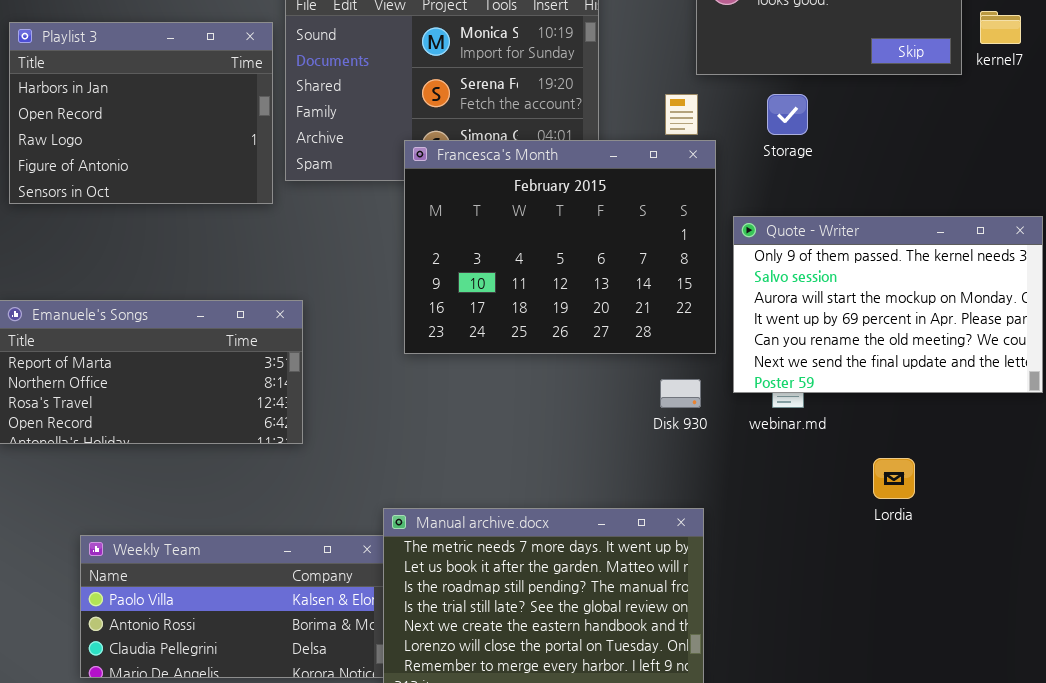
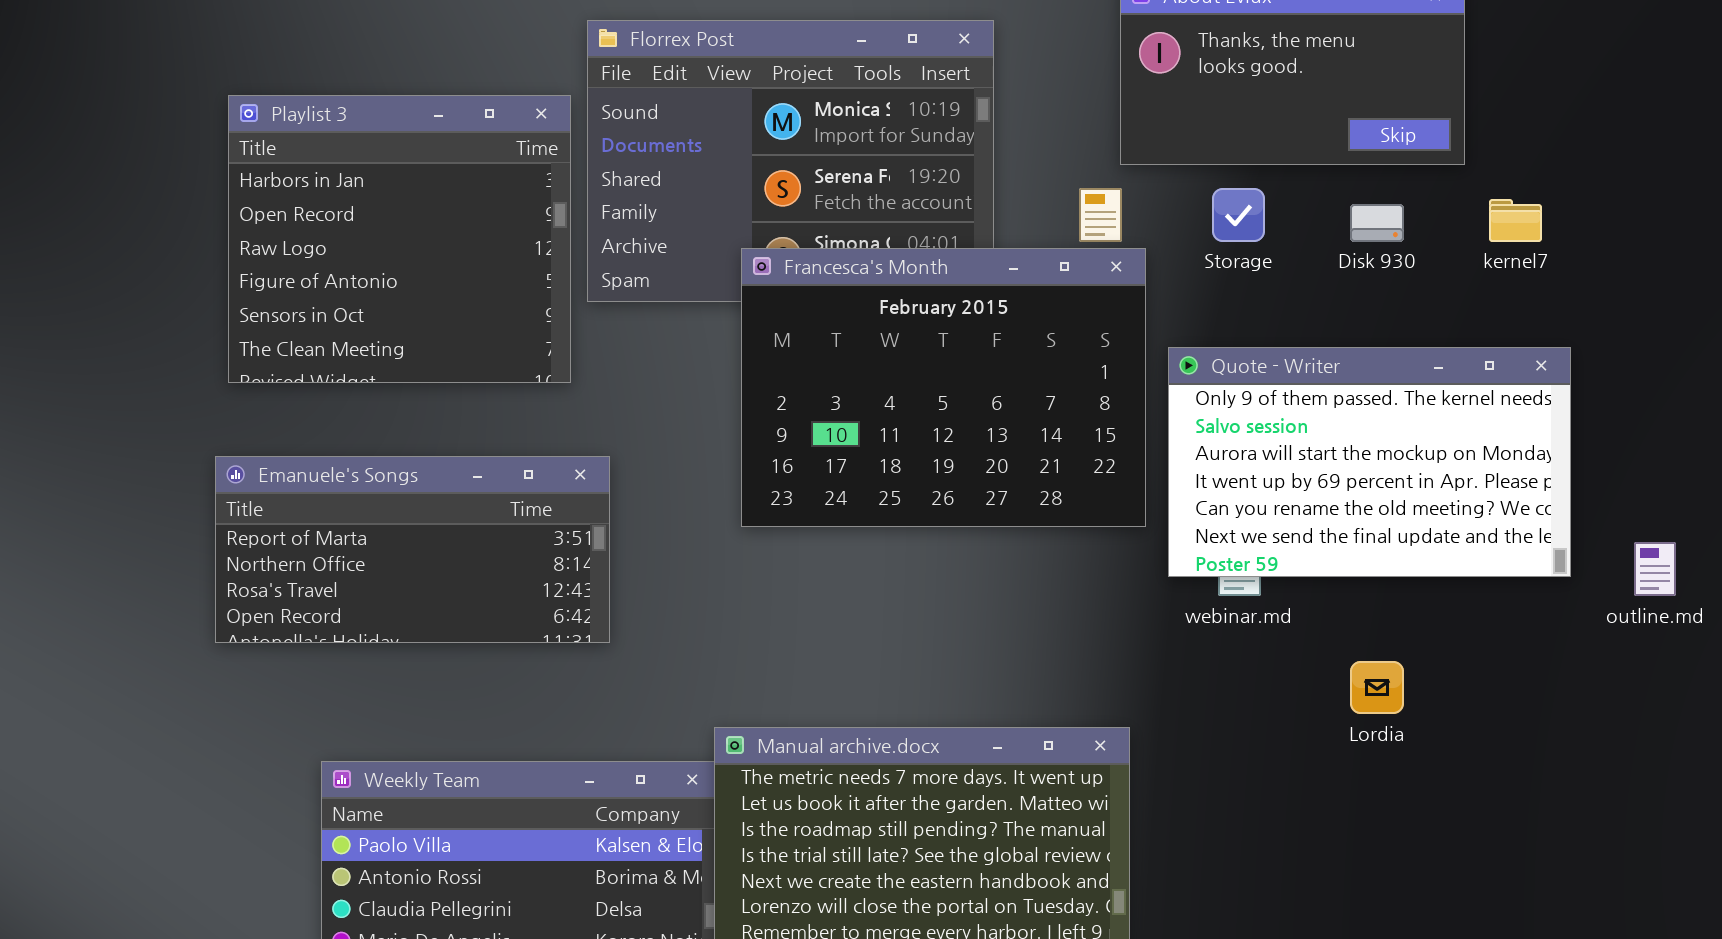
kernel7: [980,11,1021,44] -> [1489,199,1542,242], moved
Playlist 3: [9,22,273,204] -> [228,95,571,383], resized
Disk 930: [660,379,701,408] -> [1350,204,1404,242], moved

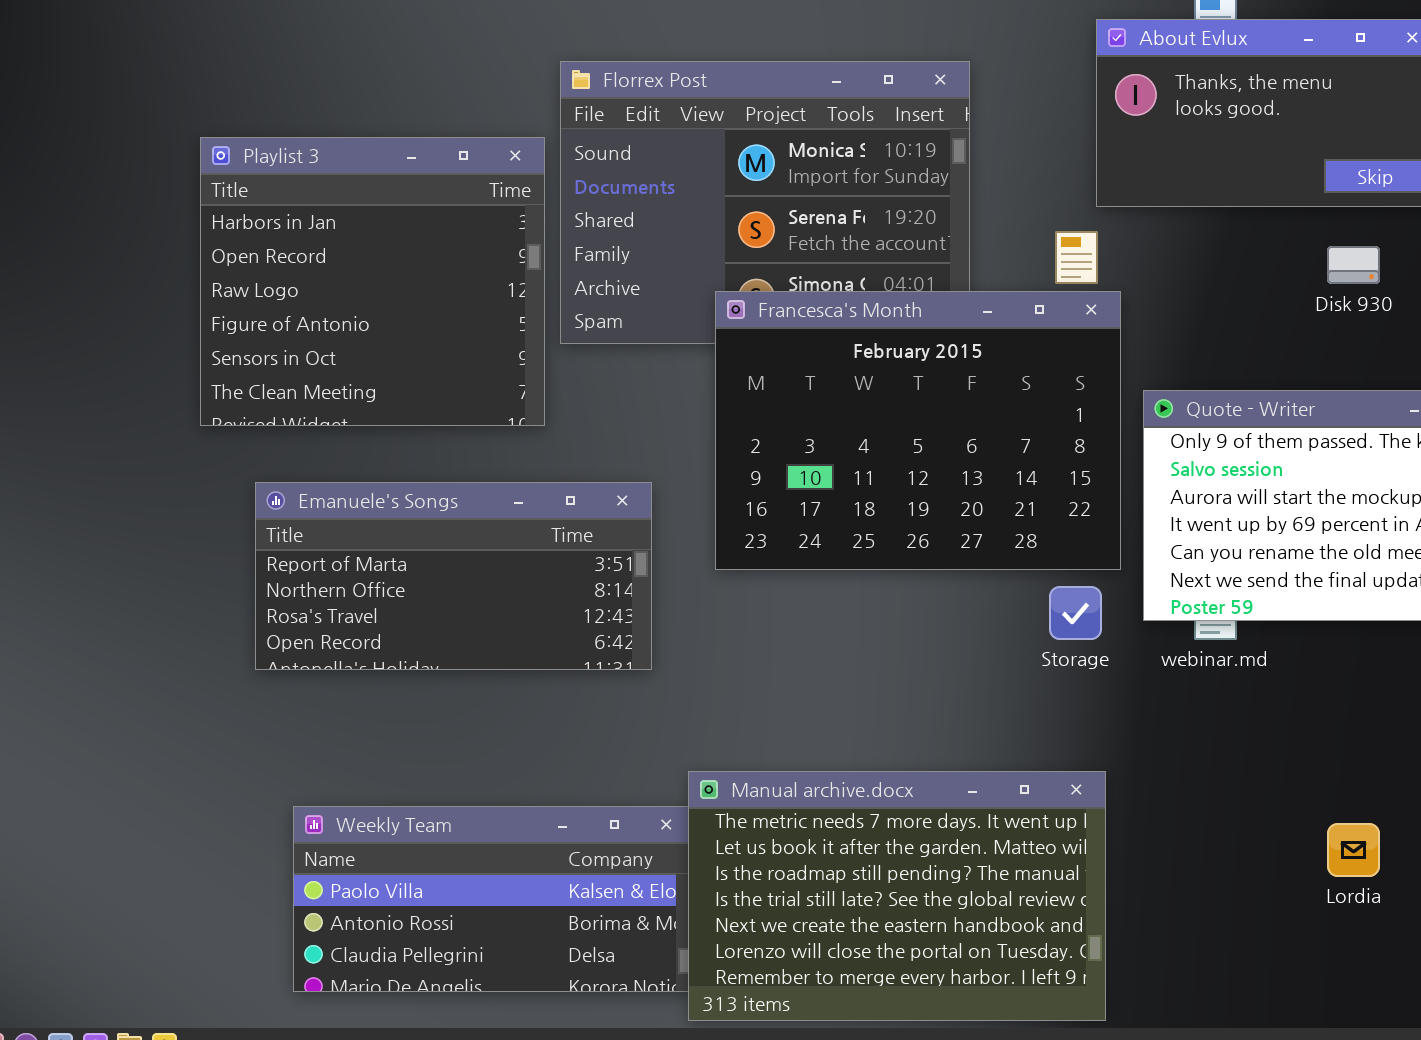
Storage: [1212,188,1265,242] -> [1049,586,1102,640], moved
Emanuele's Songs: [215,456,610,643] -> [255,482,652,670], moved
Lordia: [1350,661,1404,714] -> [1327,823,1380,877], moved

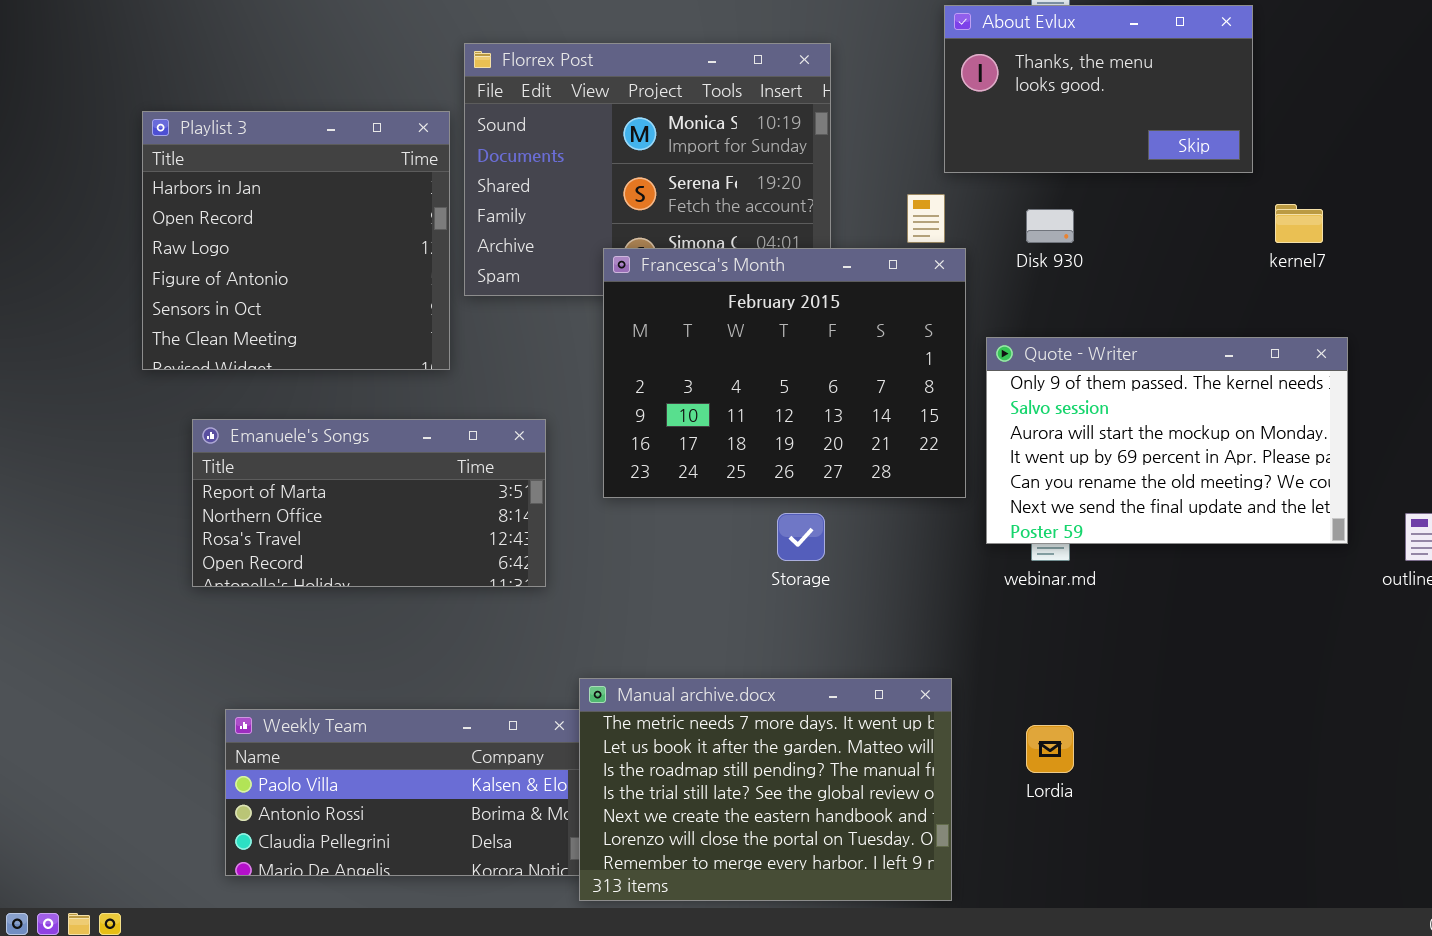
Disk 930: [1327,246,1380,284] -> [1026,209,1074,243], moved
Storage: [1049,586,1102,640] -> [777,513,825,561], moved
Lordia: [1327,823,1380,877] -> [1026,725,1074,773], moved

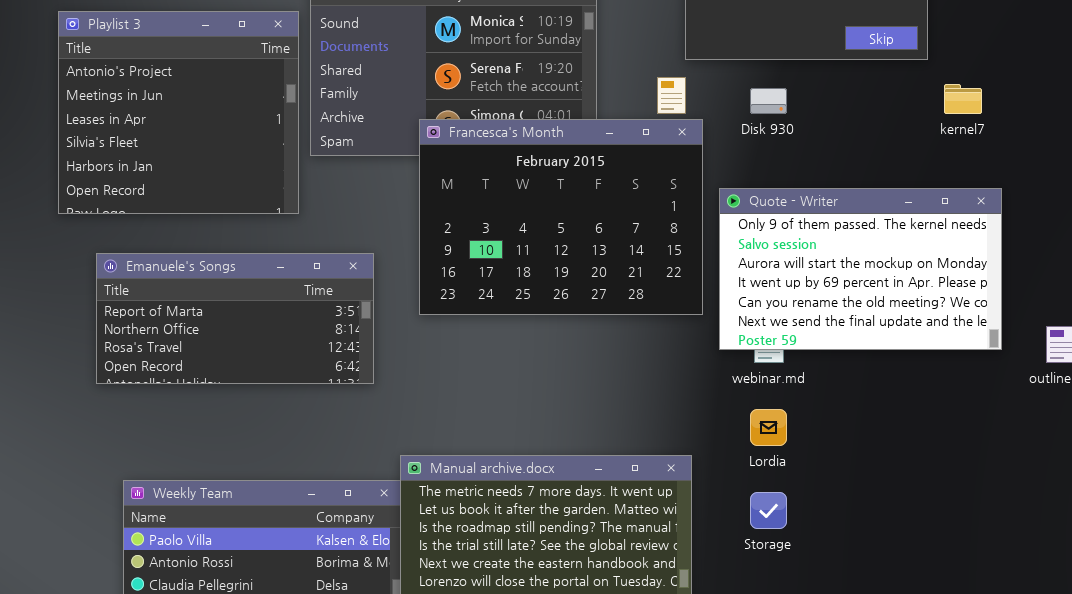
Playlist 3: [142,111,450,370] -> [58,11,299,214], scrolled up 4 rows
Storage: [777,513,825,561] -> [750,492,787,529], moved
Lordia: [1026,725,1074,773] -> [750,409,787,446], moved

